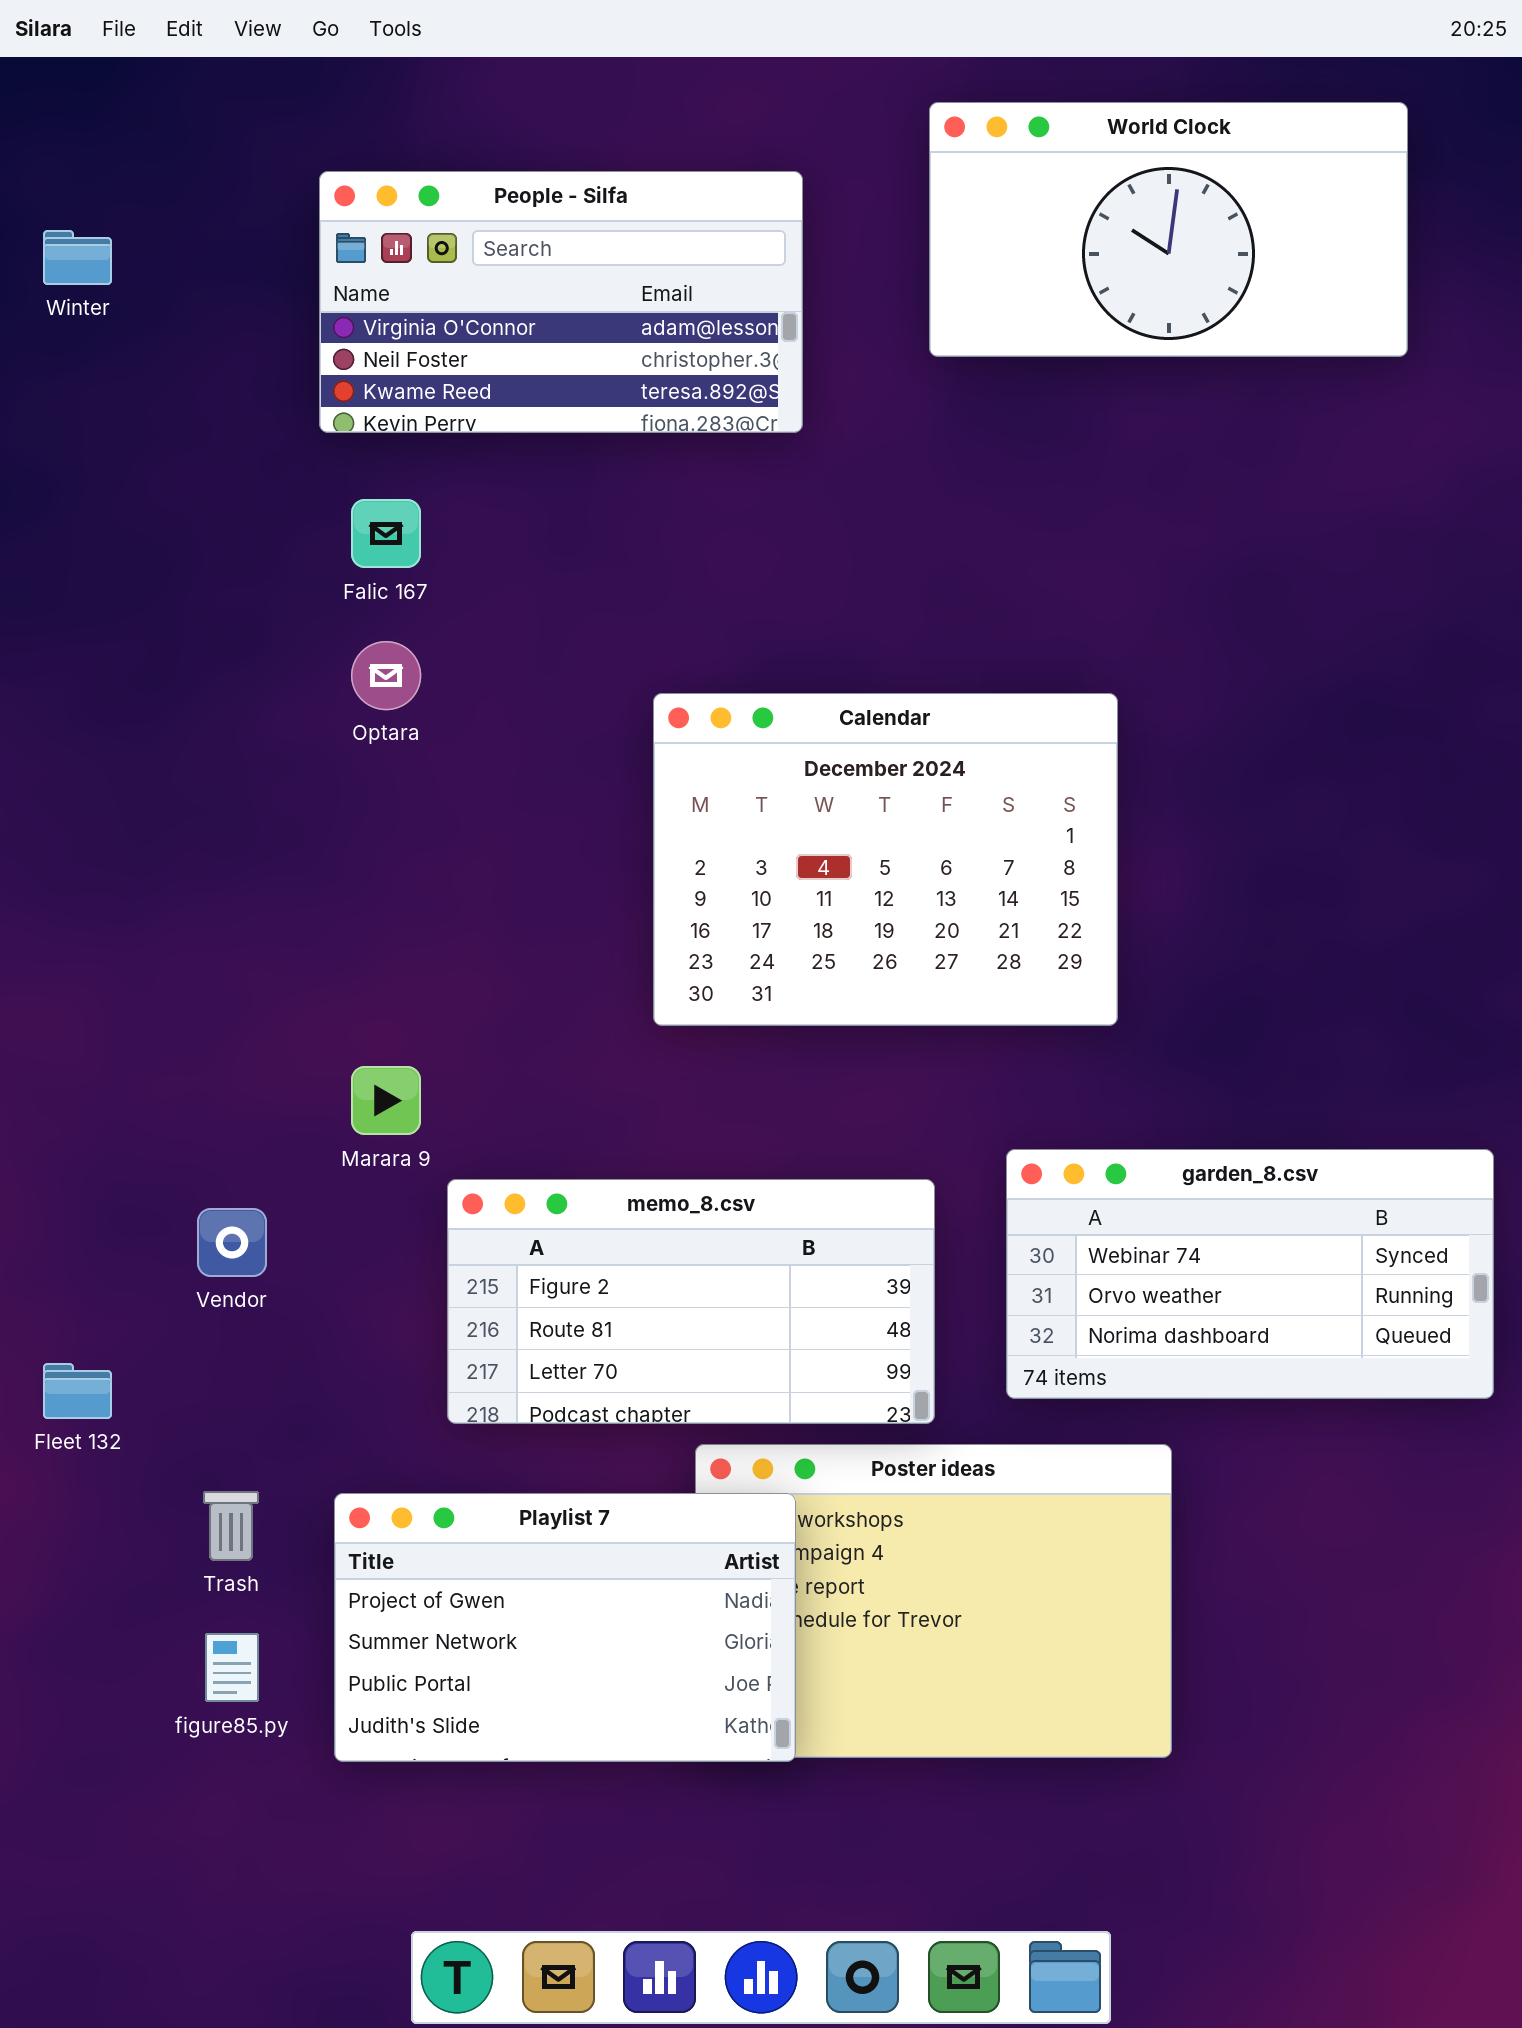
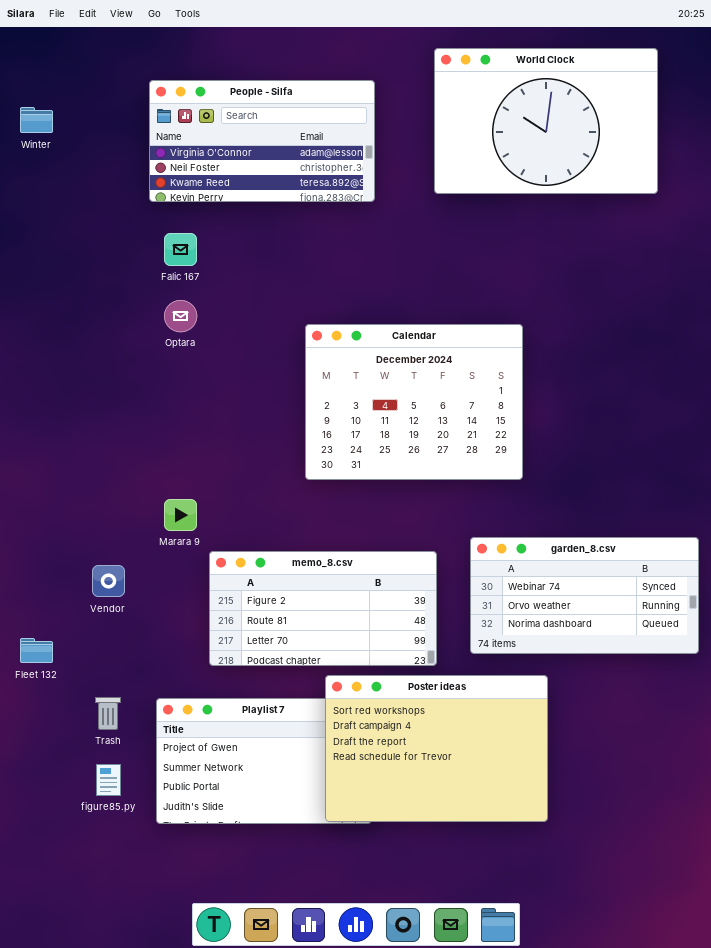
World Clock: [929,102,1408,357] -> [434,48,658,194], resized
Poster ideas: [695,1444,1172,1758] -> [325,675,548,822], raised

